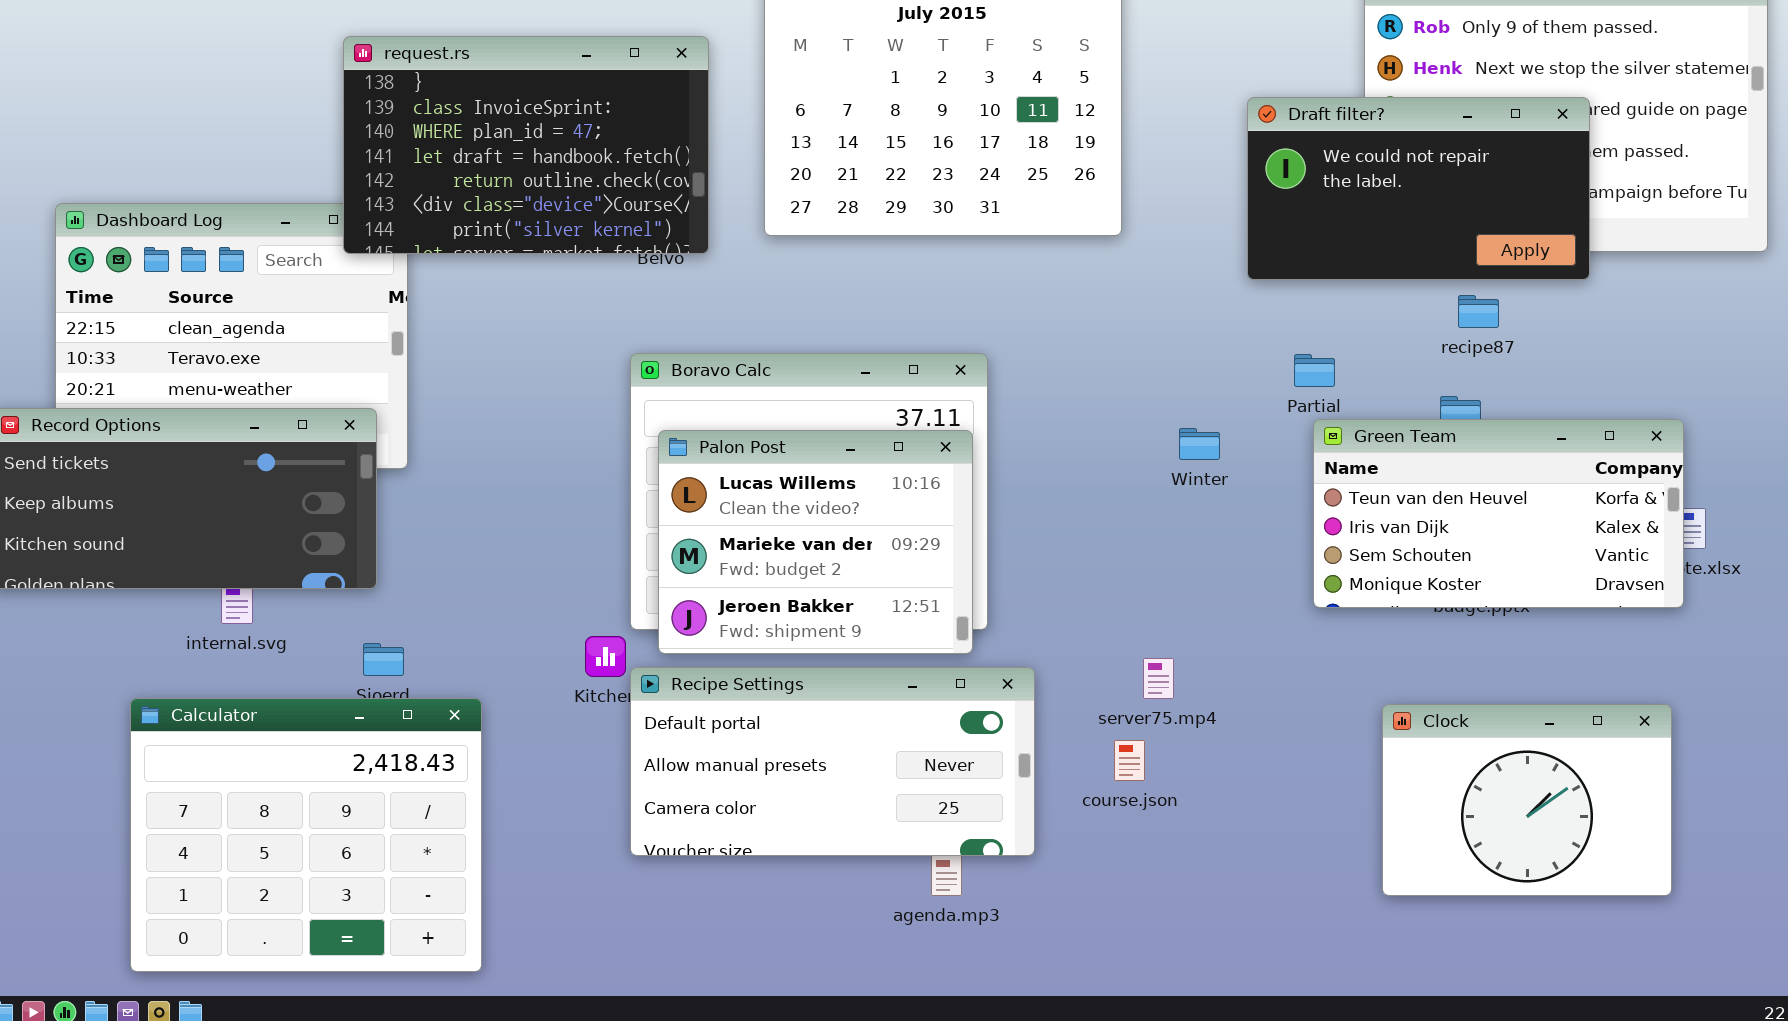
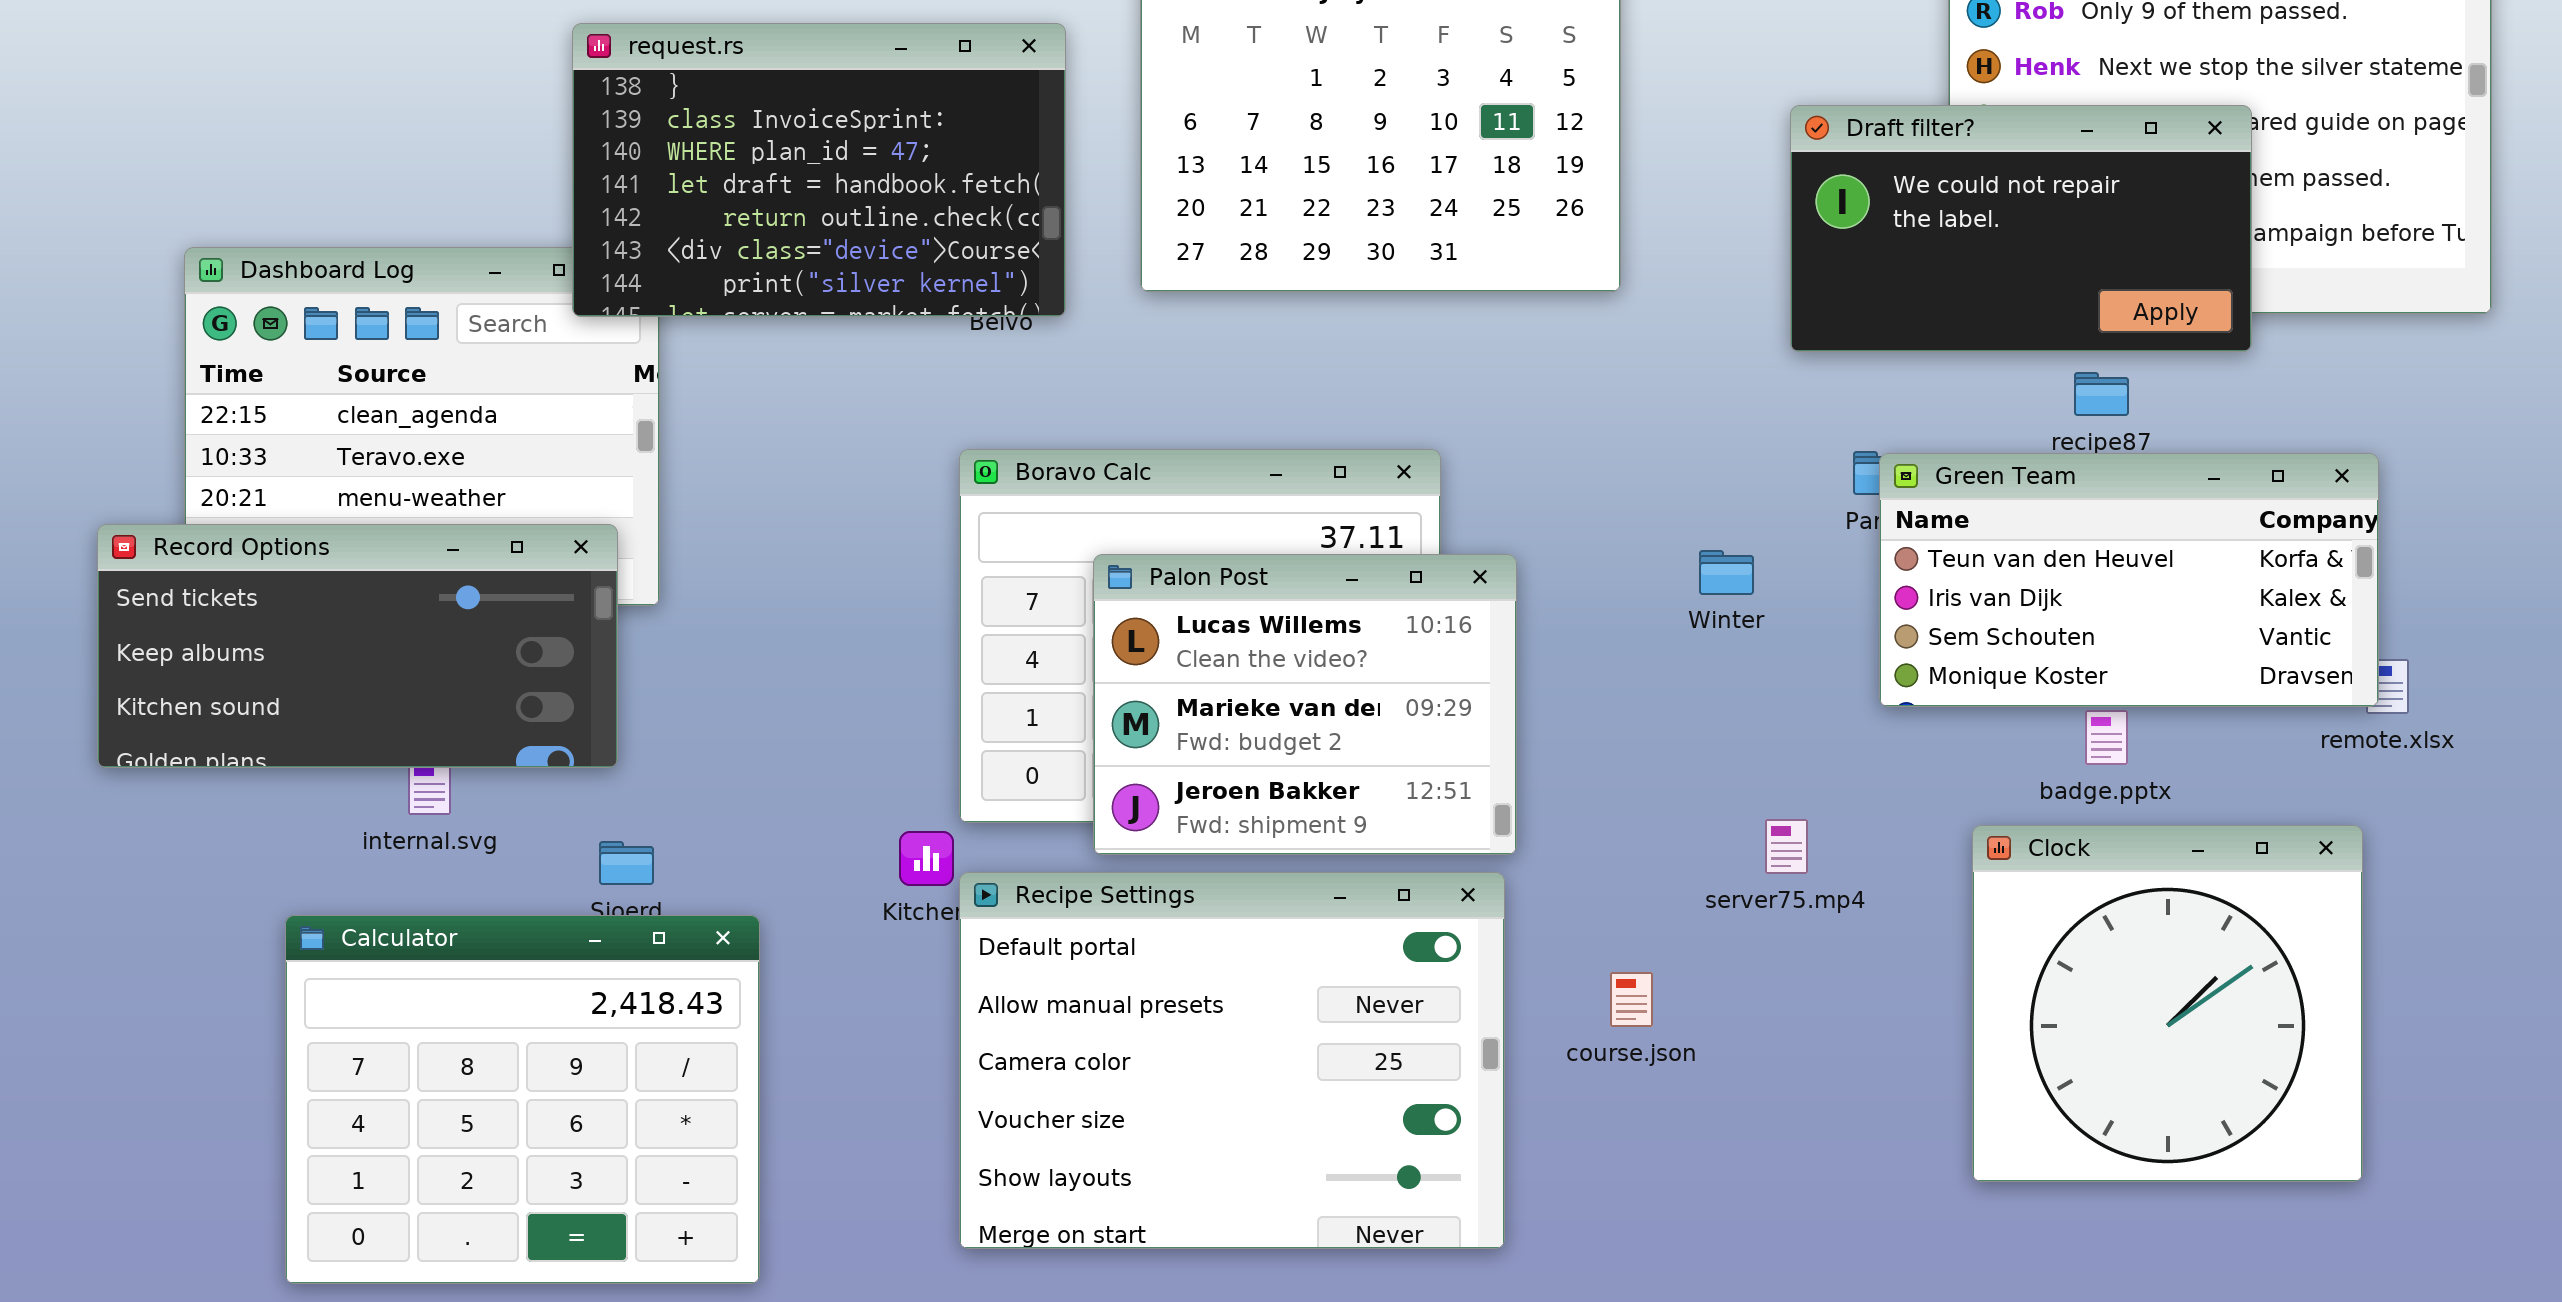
Green Team: [1313,419,1684,608] -> [1879,453,2379,707], moved
Palon Post: [658,430,973,654] -> [1093,554,1517,855], moved
server75.mp4: [1143,658,1174,699] -> [1765,819,1808,874], moved
Recipe Settings: [630,667,1035,856] -> [959,872,1505,1249], resized
Clock: [1382,704,1672,896] -> [1972,825,2363,1182], resized

